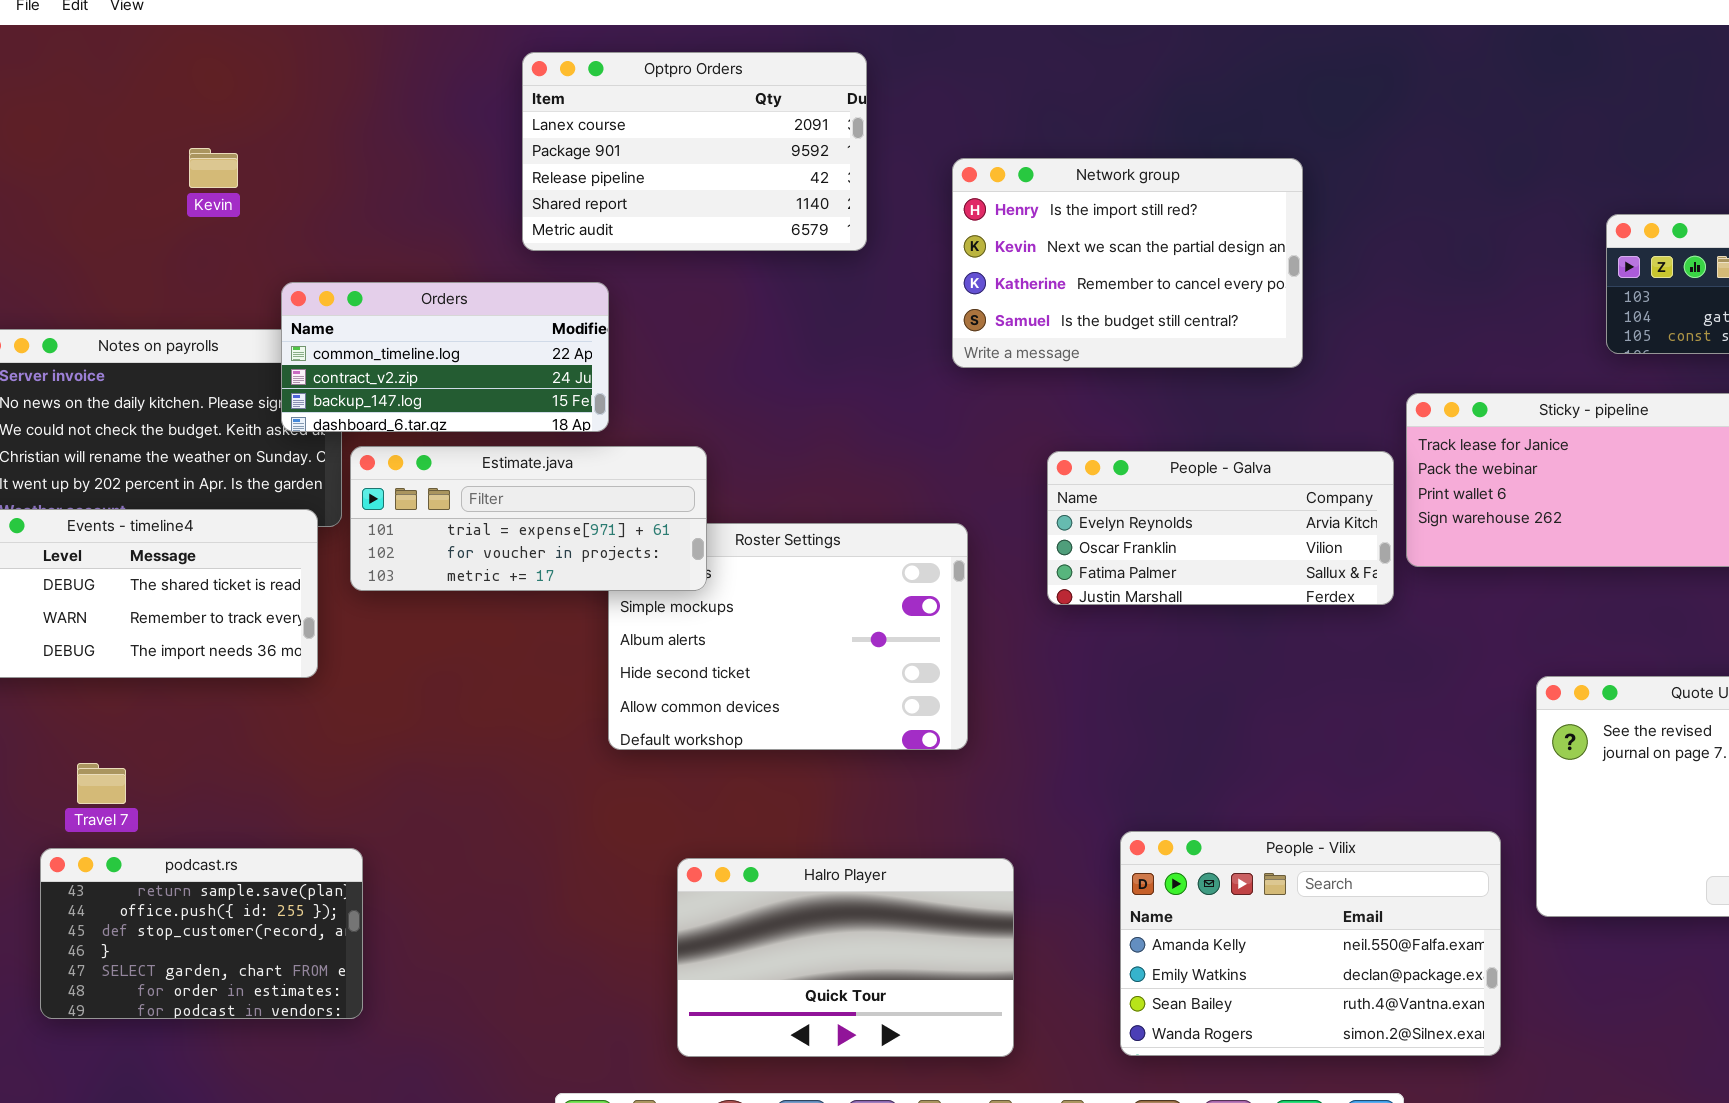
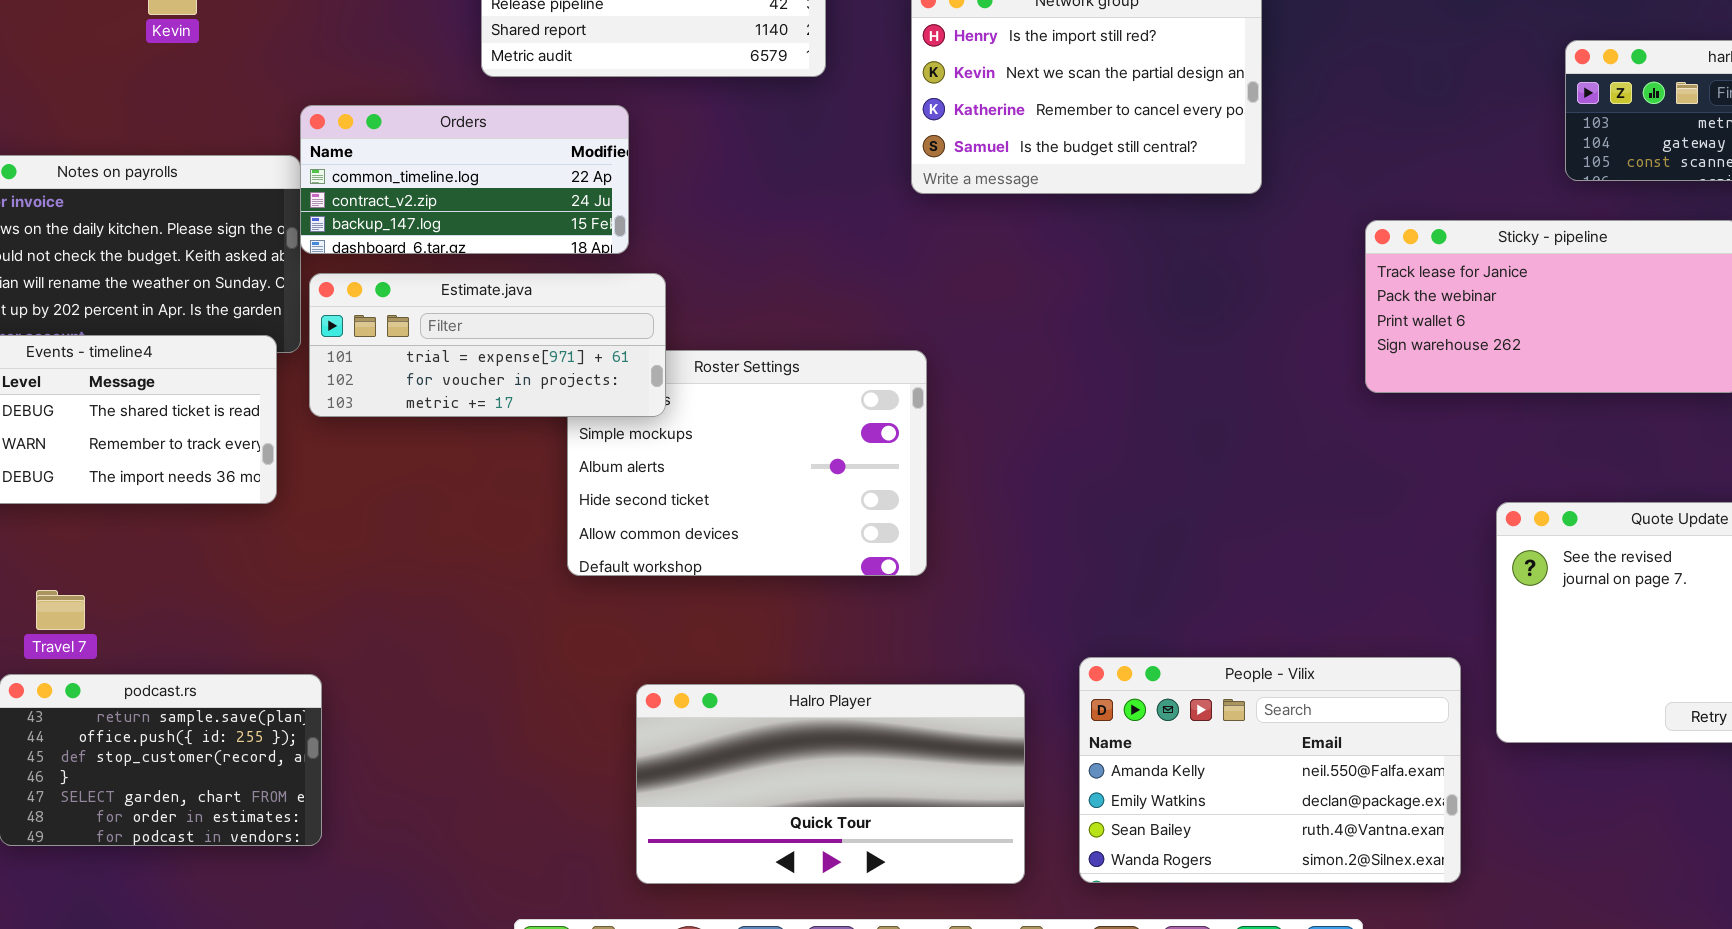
Orders: [281,282,609,432] -> [300,105,629,254], moved
People - Galva: [1047,451,1394,605] -> none, closed
Halro Player: [677,858,1014,1057] -> [636,684,1025,884], resized

